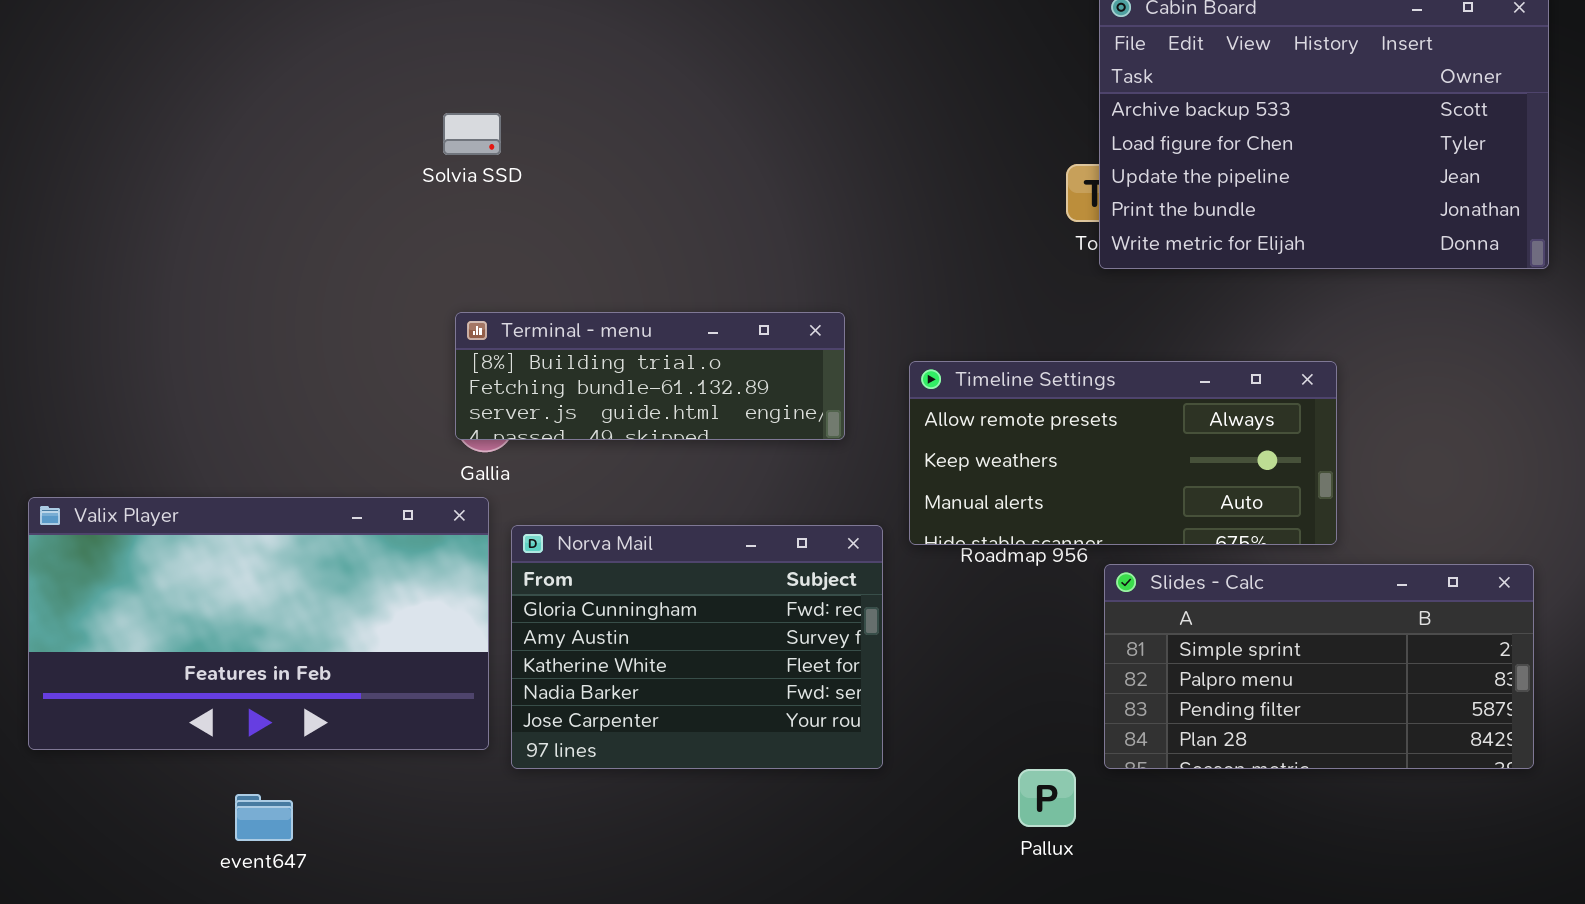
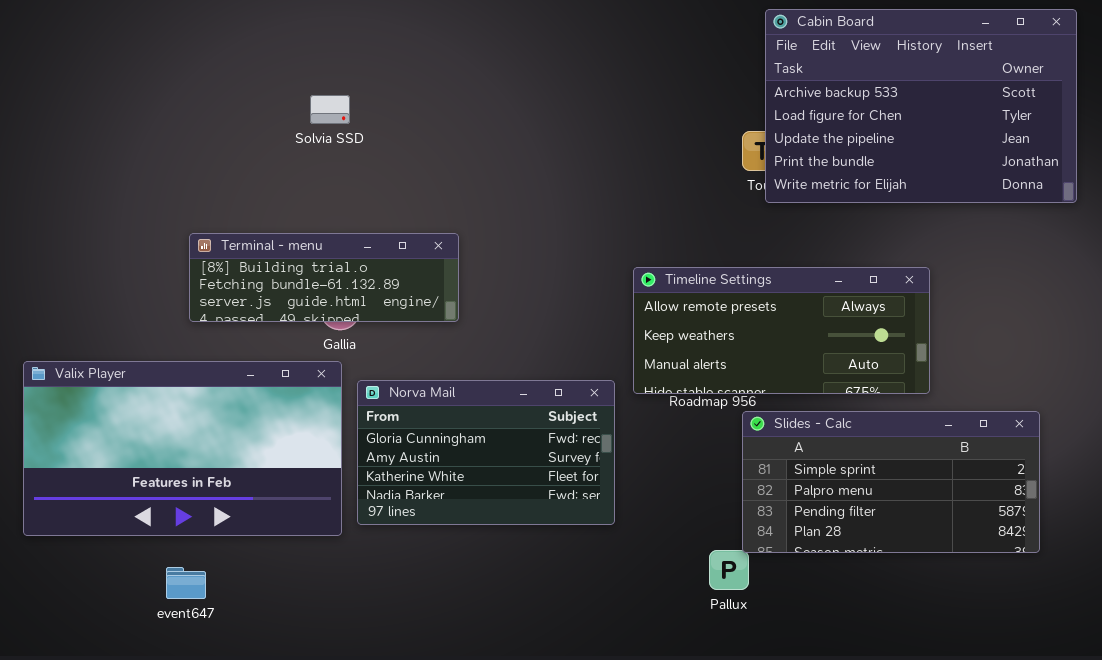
Terminal - menu: [455,312,845,440] -> [189,233,459,322], moved
Norva Mail: [511,525,883,769] -> [357,380,615,525], resized
Slides - Calc: [1104,564,1534,769] -> [742,411,1040,553], moved

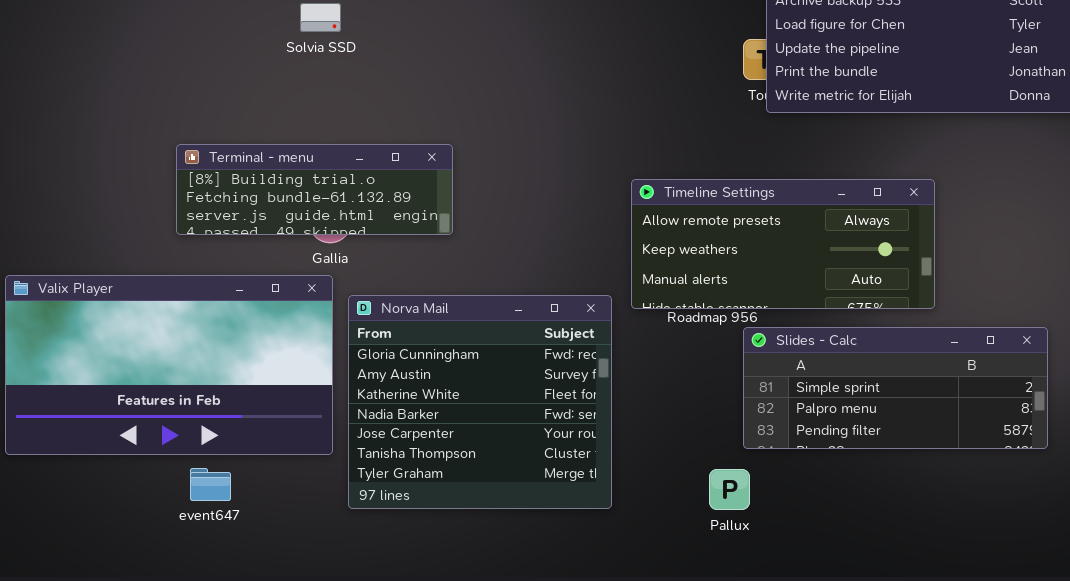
Norva Mail: [357,380,615,525] -> [348,295,612,509], resized
Slides - Calc: [742,411,1040,553] -> [743,327,1048,449], resized
event647: [166,567,206,599] -> [190,468,231,501], moved

